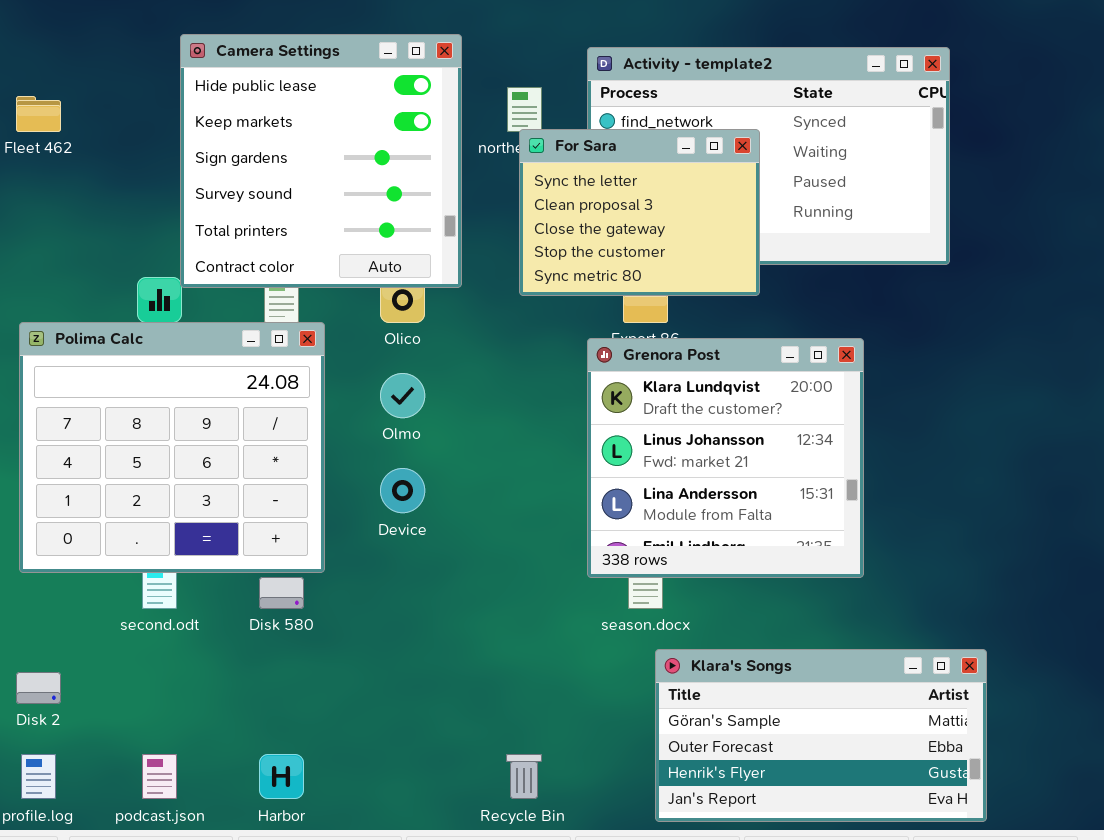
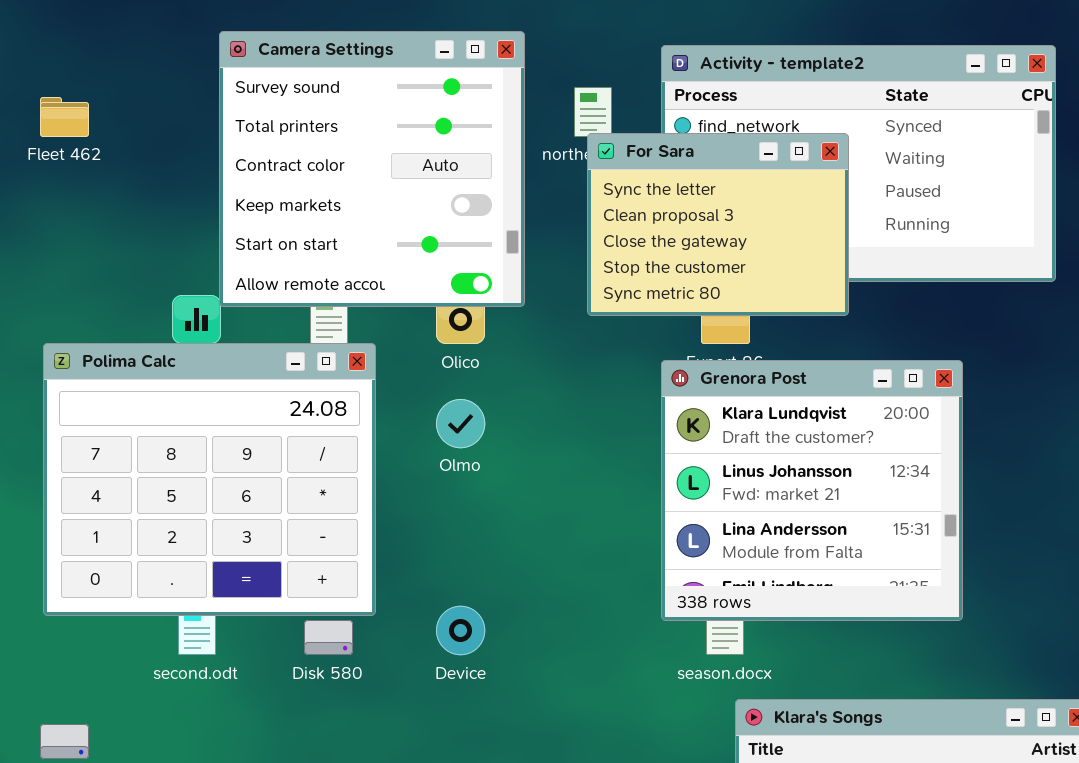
Camera Settings: [180,34,462,288] -> [219,31,525,307], scrolled down 3 rows
Device: [380,468,425,513] -> [436,606,485,655], moved

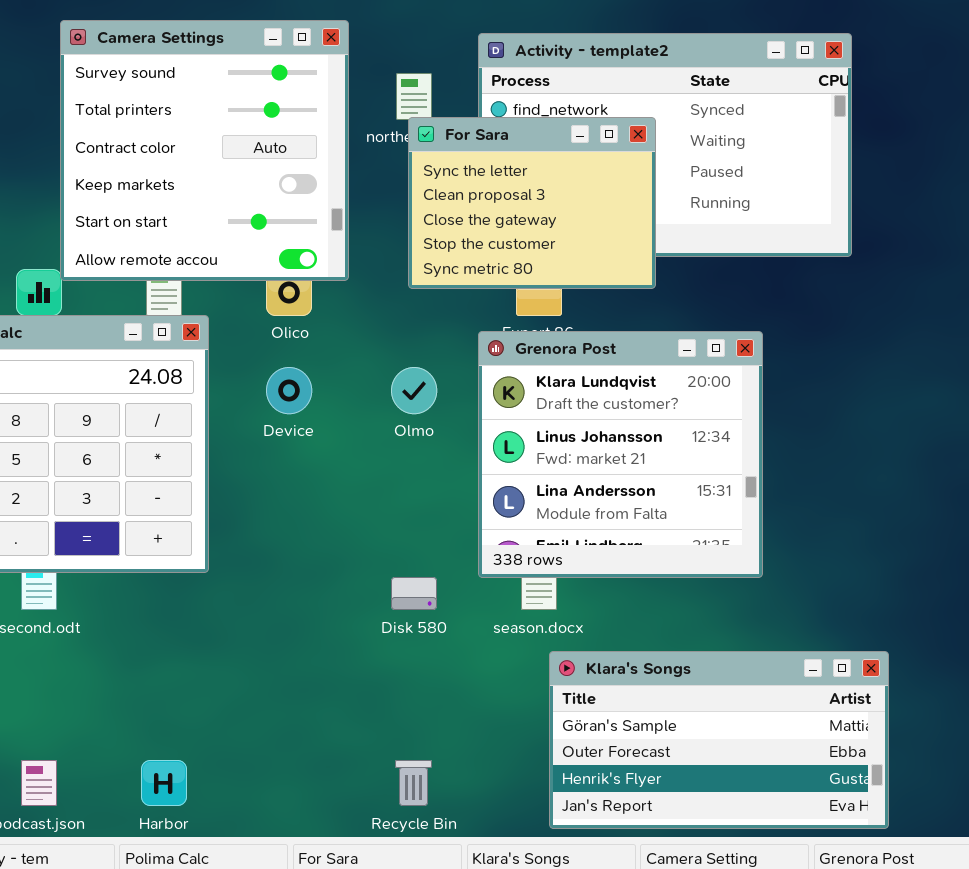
Olmo: [436,399,485,448] -> [391,367,437,414], moved
Device: [436,606,485,655] -> [266,367,312,414], moved
Disk 580: [304,620,353,655] -> [391,577,437,610], moved

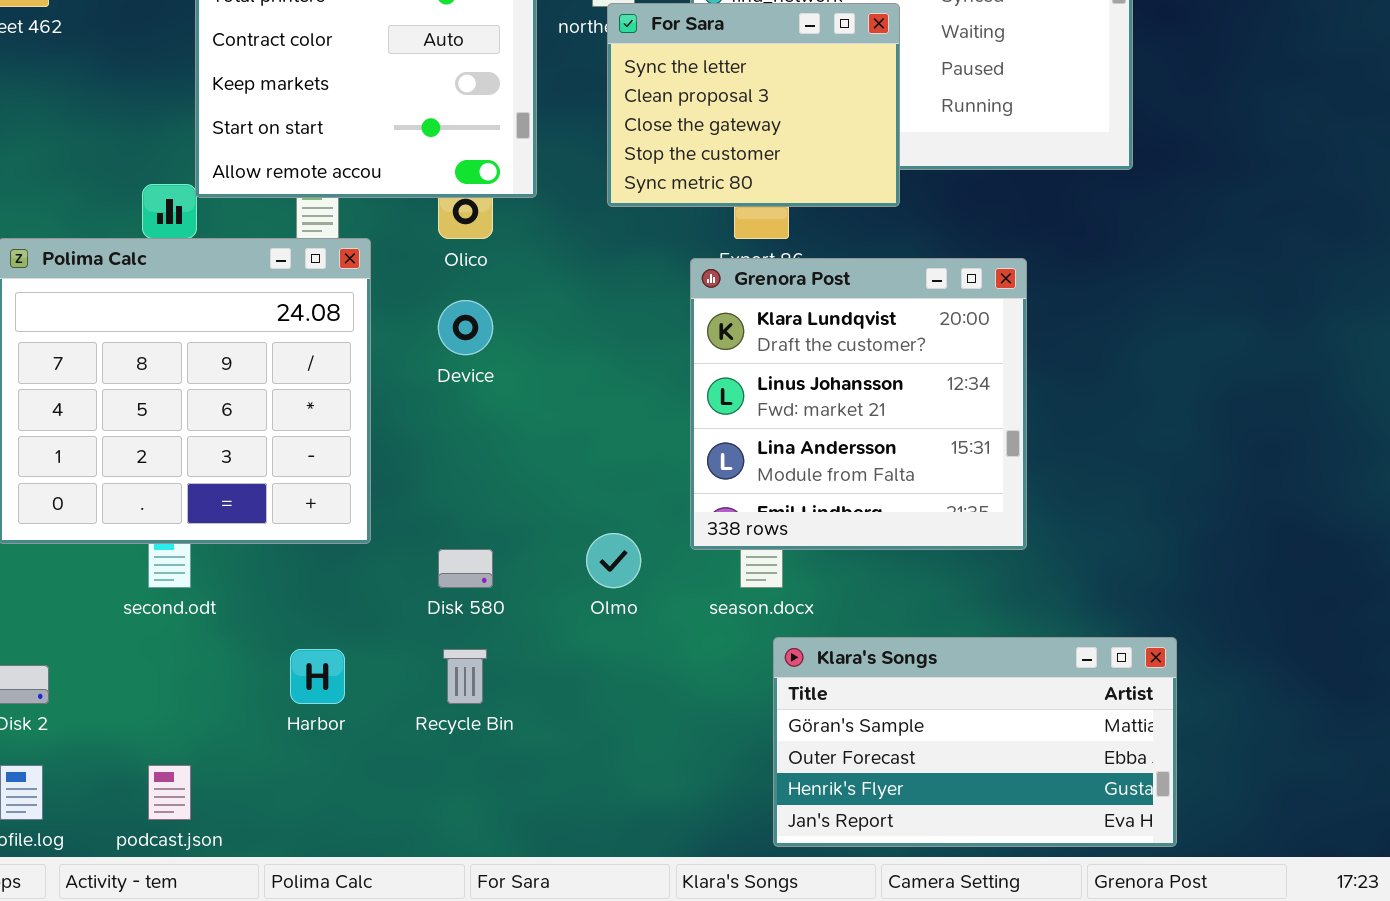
Olmo: [391,367,437,414] -> [586,533,641,588], moved
Disk 580: [391,577,437,610] -> [438,549,493,588], moved
Harbor: [141,760,187,806] -> [290,649,345,704], moved
Recycle Bin: [395,760,432,806] -> [443,649,487,704], moved

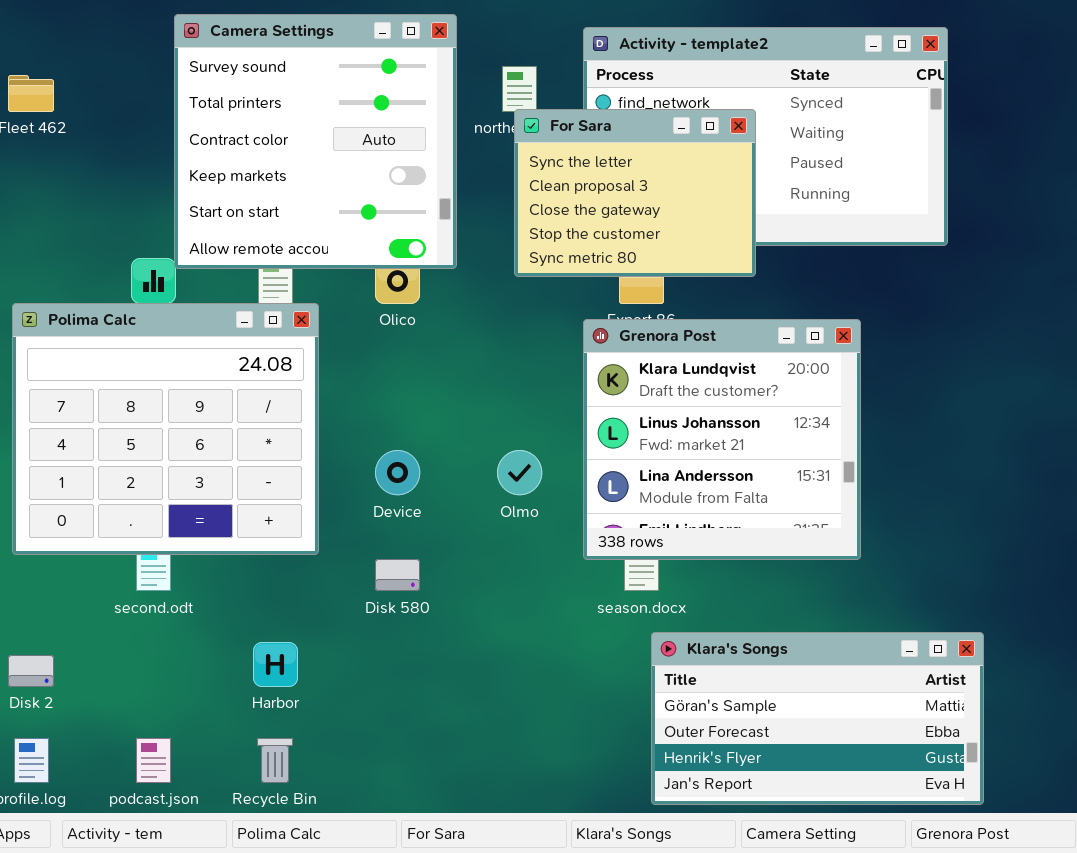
Device: [438,300,493,355] -> [375,450,420,495], moved
Olmo: [586,533,641,588] -> [497,450,542,495], moved
Recycle Bin: [443,649,487,704] -> [257,738,293,783], moved

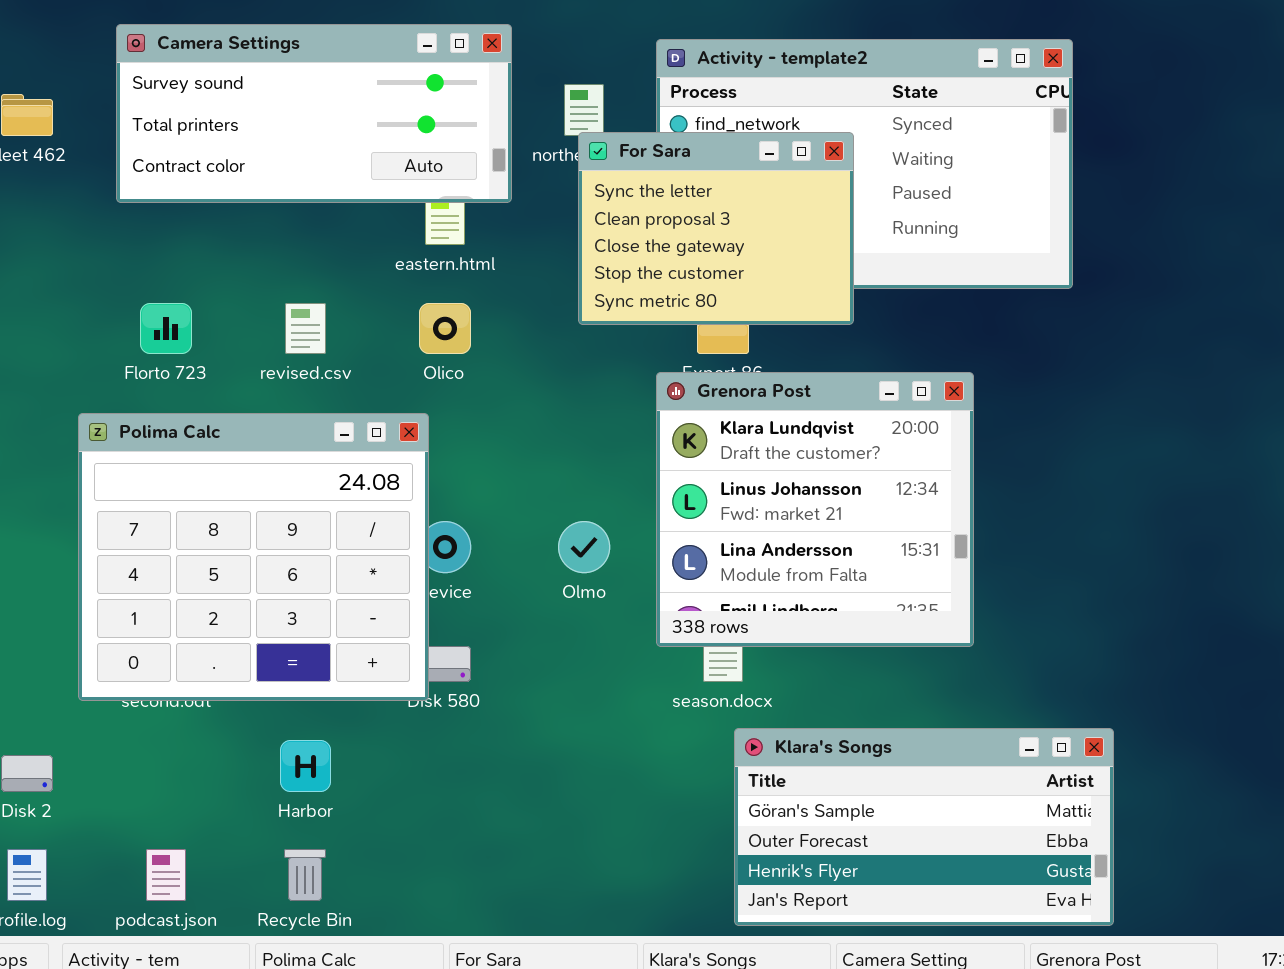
Camera Settings: [174,14,457,269] -> [116,24,512,203], resized
Polima Calc: [12,303,319,555] -> [78,413,429,701], moved

